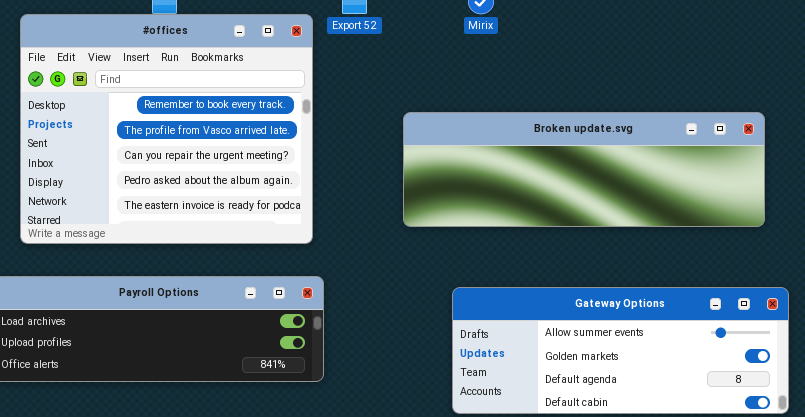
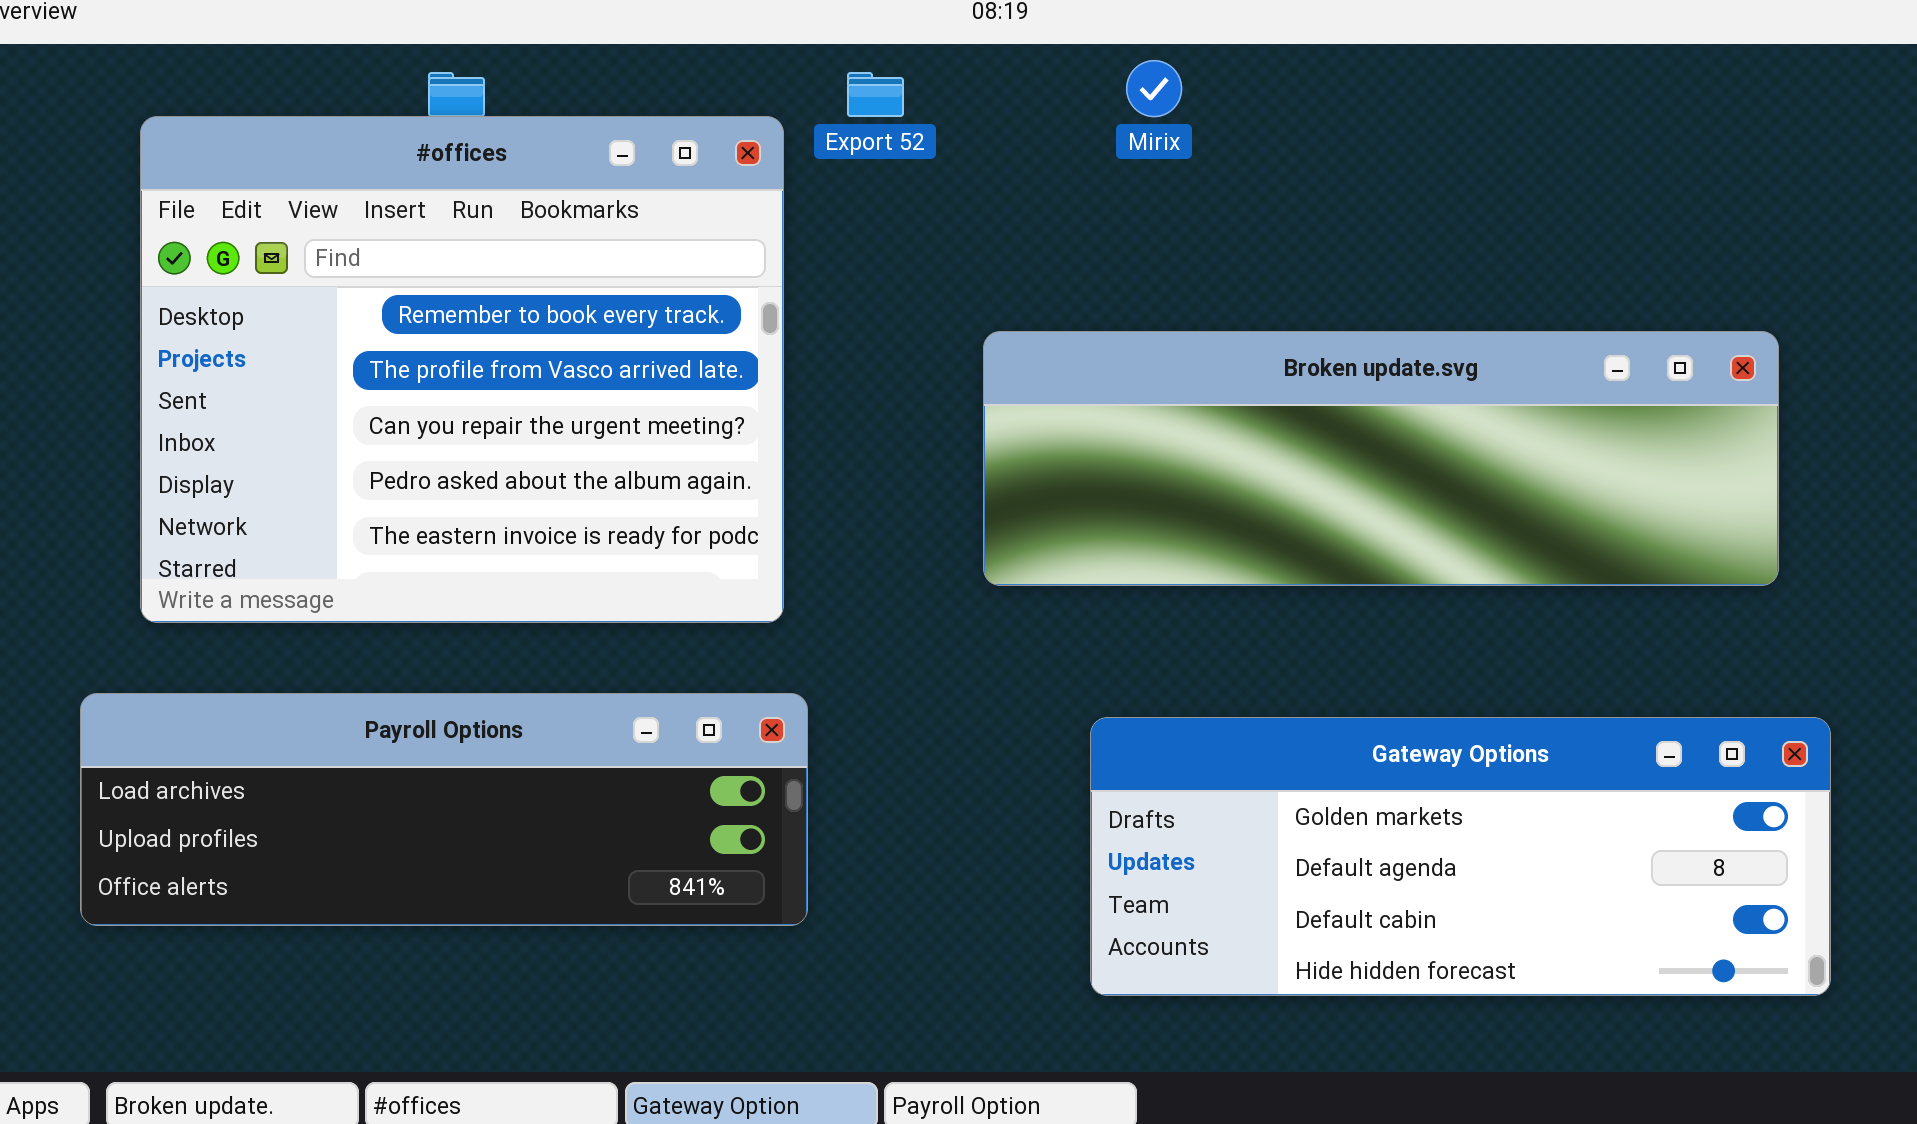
Gateway Options: [452,287,789,414] -> [1090,717,1831,996], scrolled down 1 row

